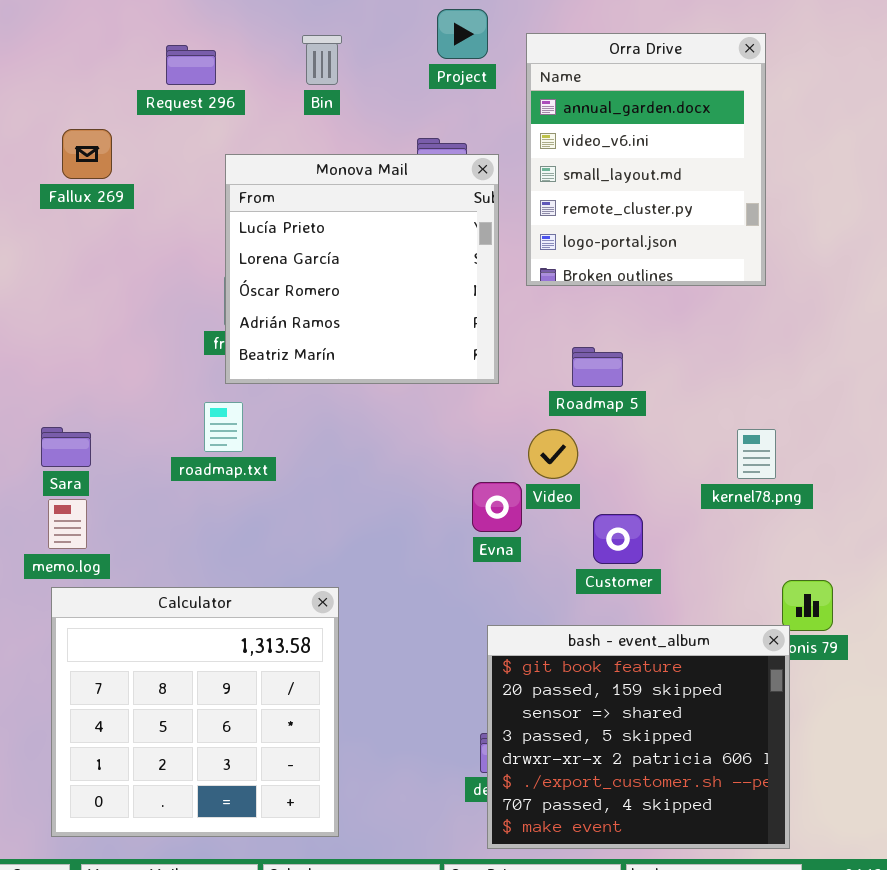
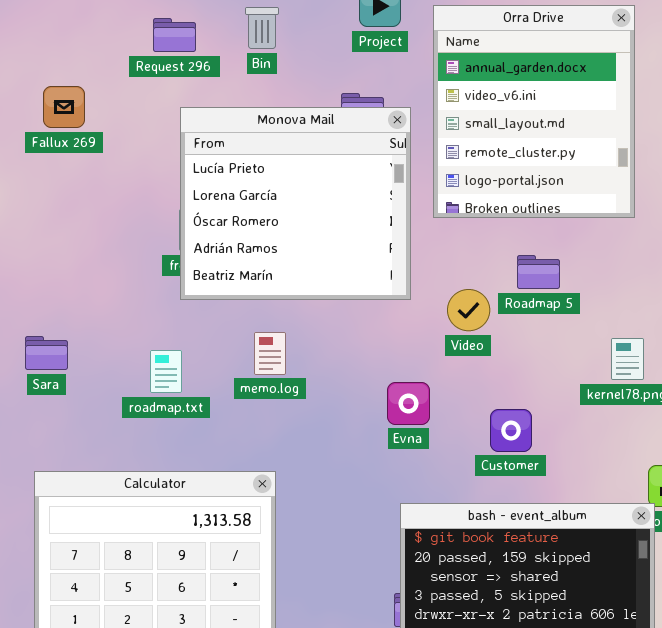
Request 296: [166,45,216,85] -> [153,18,196,52], moved
Roadmap 5: [572,347,623,387] -> [517,255,560,289], moved
roadmap.txt: [204,402,243,452] -> [150,350,182,393], moved
Video: [528,429,578,479] -> [447,289,490,331], moved
memo.log: [48,499,87,549] -> [254,332,286,375], moved

